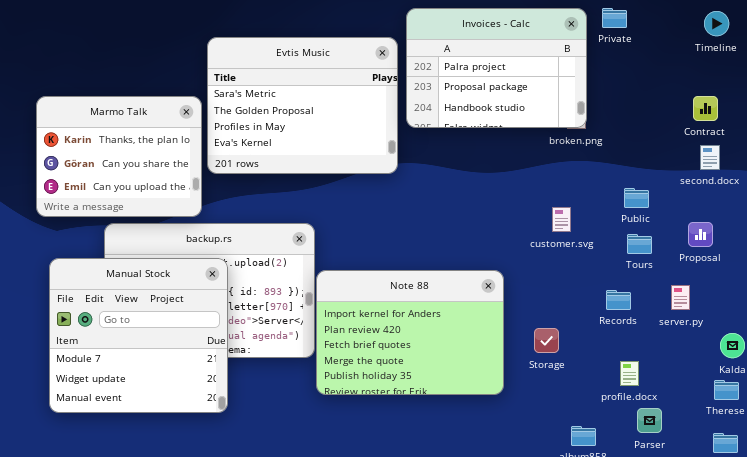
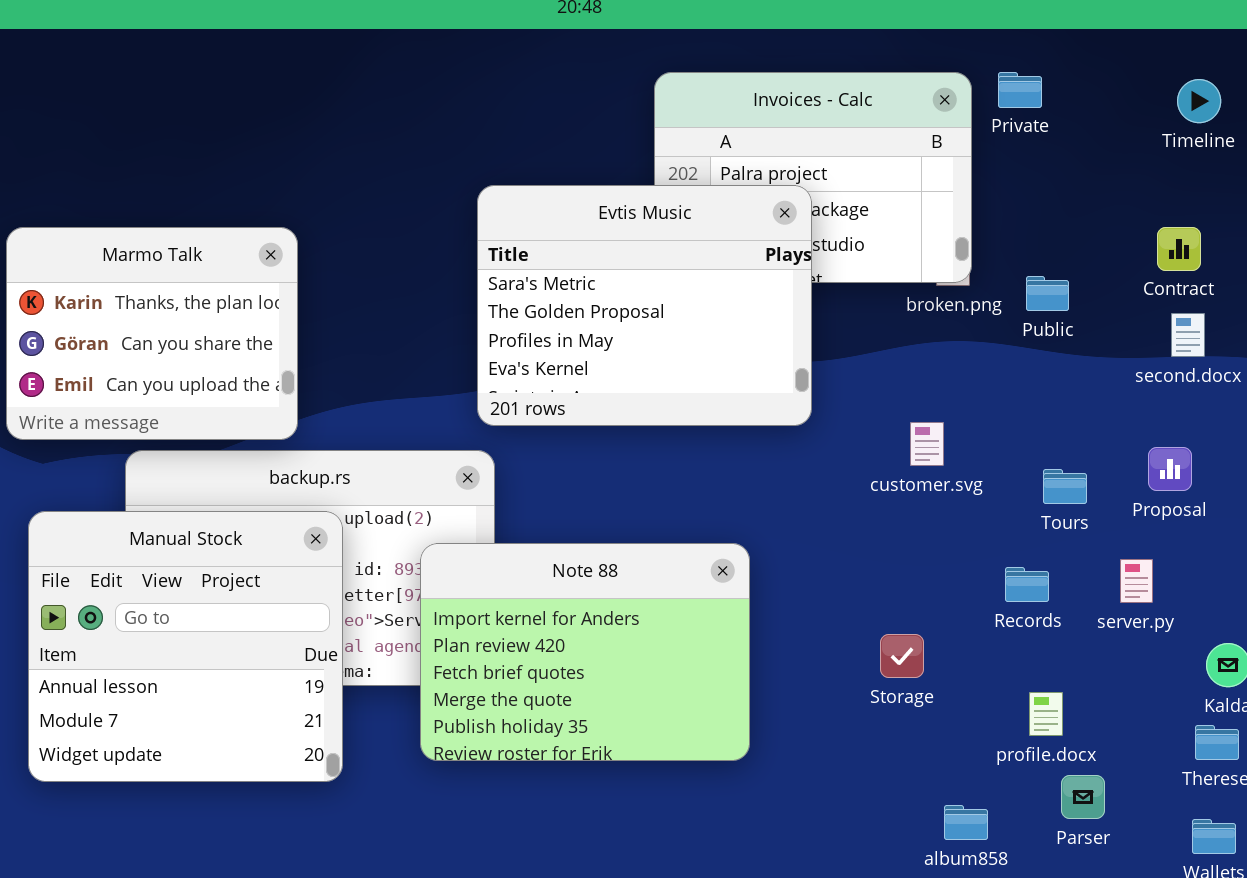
Evtis Music: [207,37,398,174] -> [477,185,812,426], moved
Public: [624,188,649,208] -> [1026,276,1069,311], moved
Manual Stock: [49,258,228,413] -> [28,511,343,782], scrolled up 1 row
Note 88: [316,270,504,395] -> [420,543,750,761], moved

